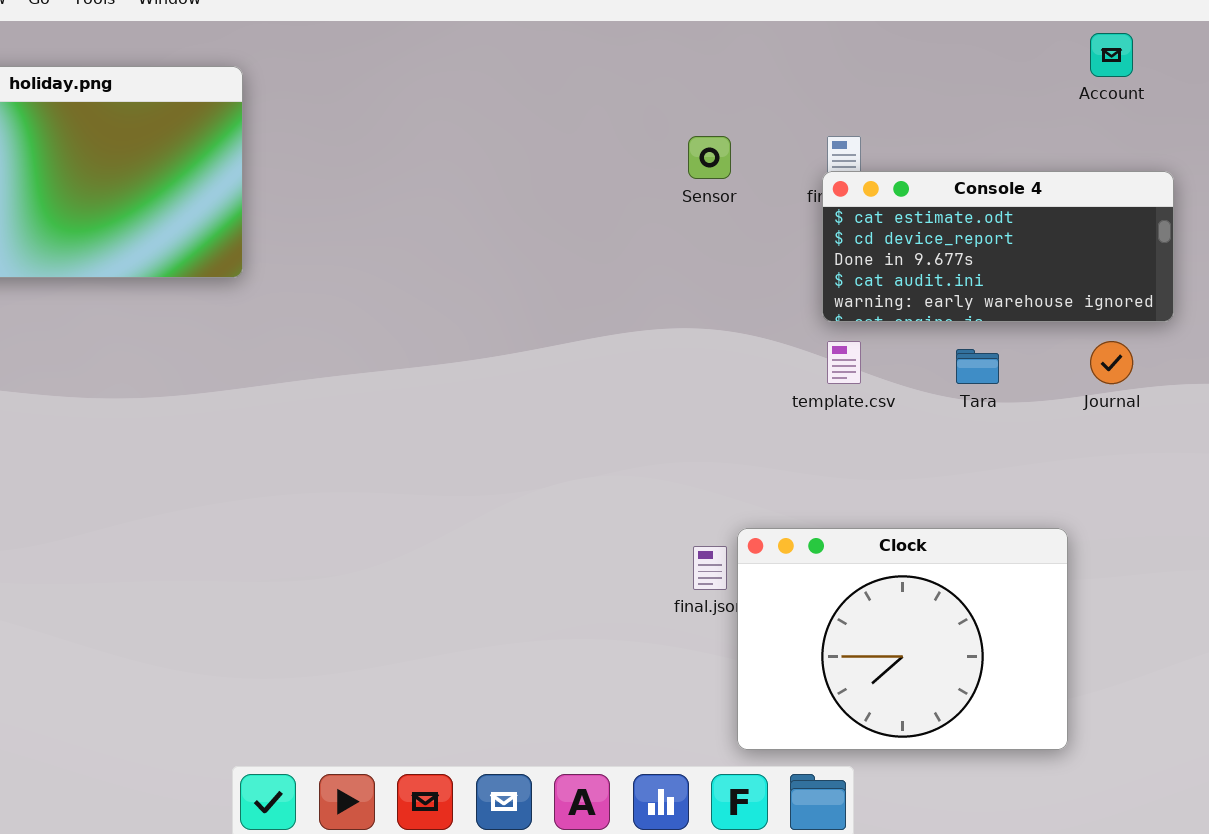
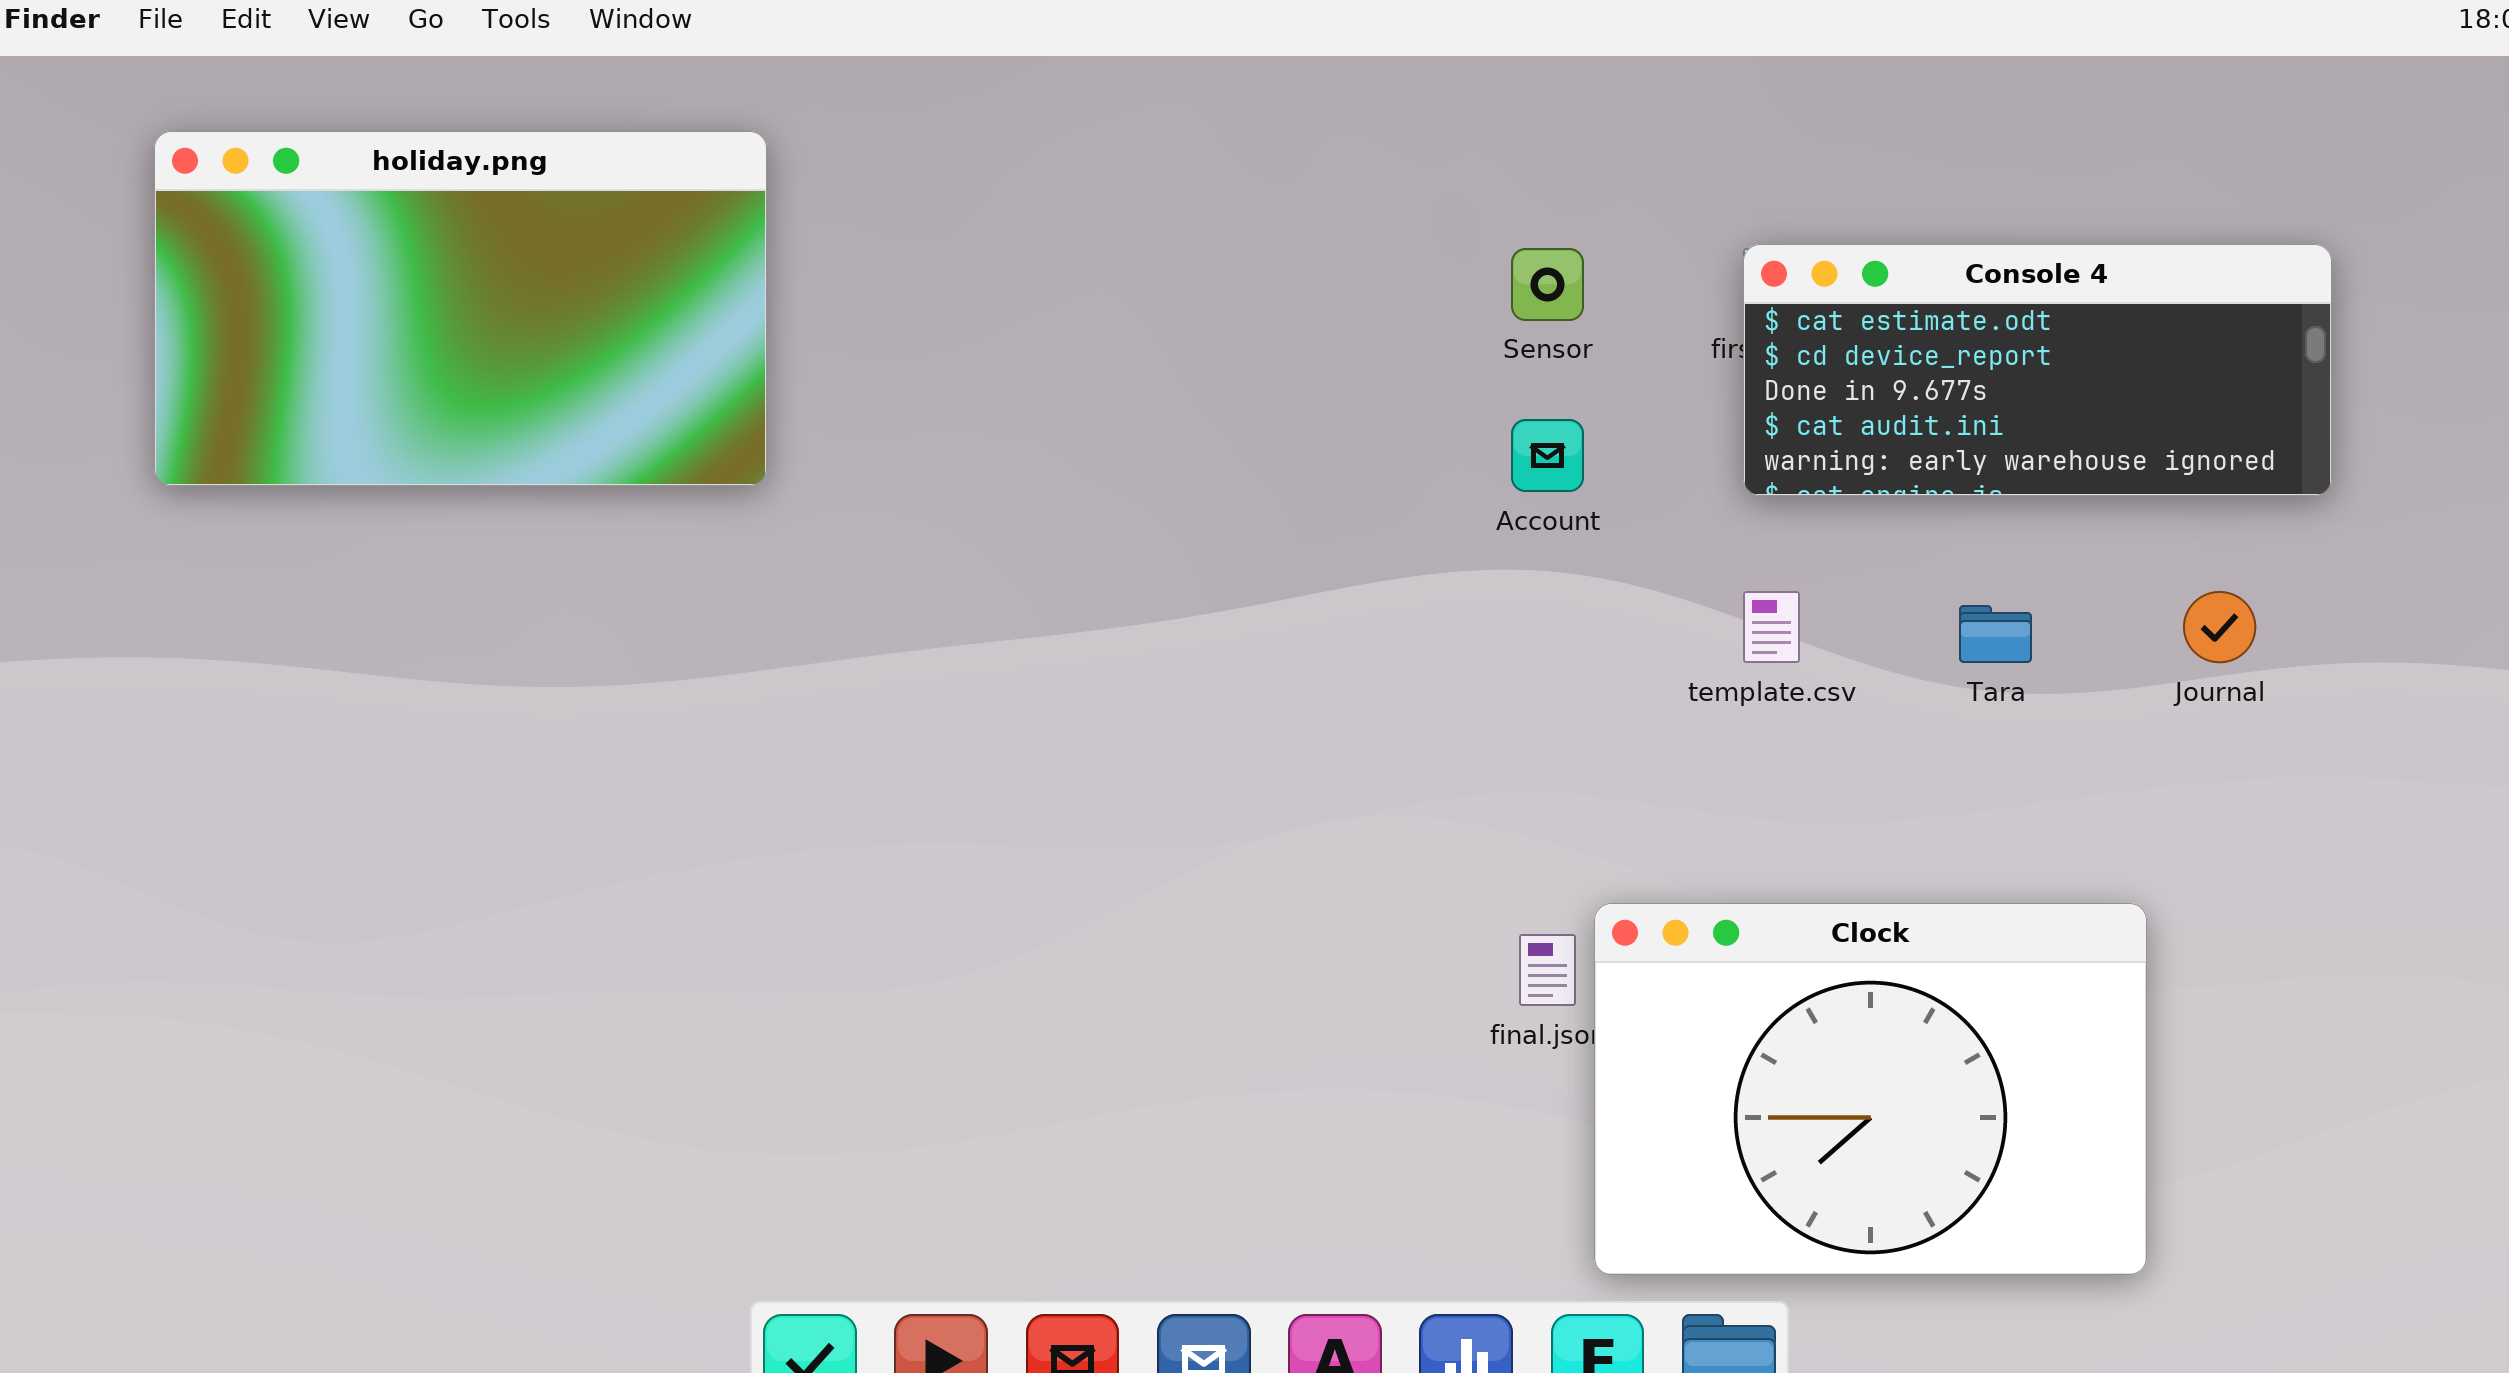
Account: [1090,33,1133,77] -> [1511,419,1584,492], moved
Console 4: [822,171,1174,322] -> [1743,244,2332,496], moved

